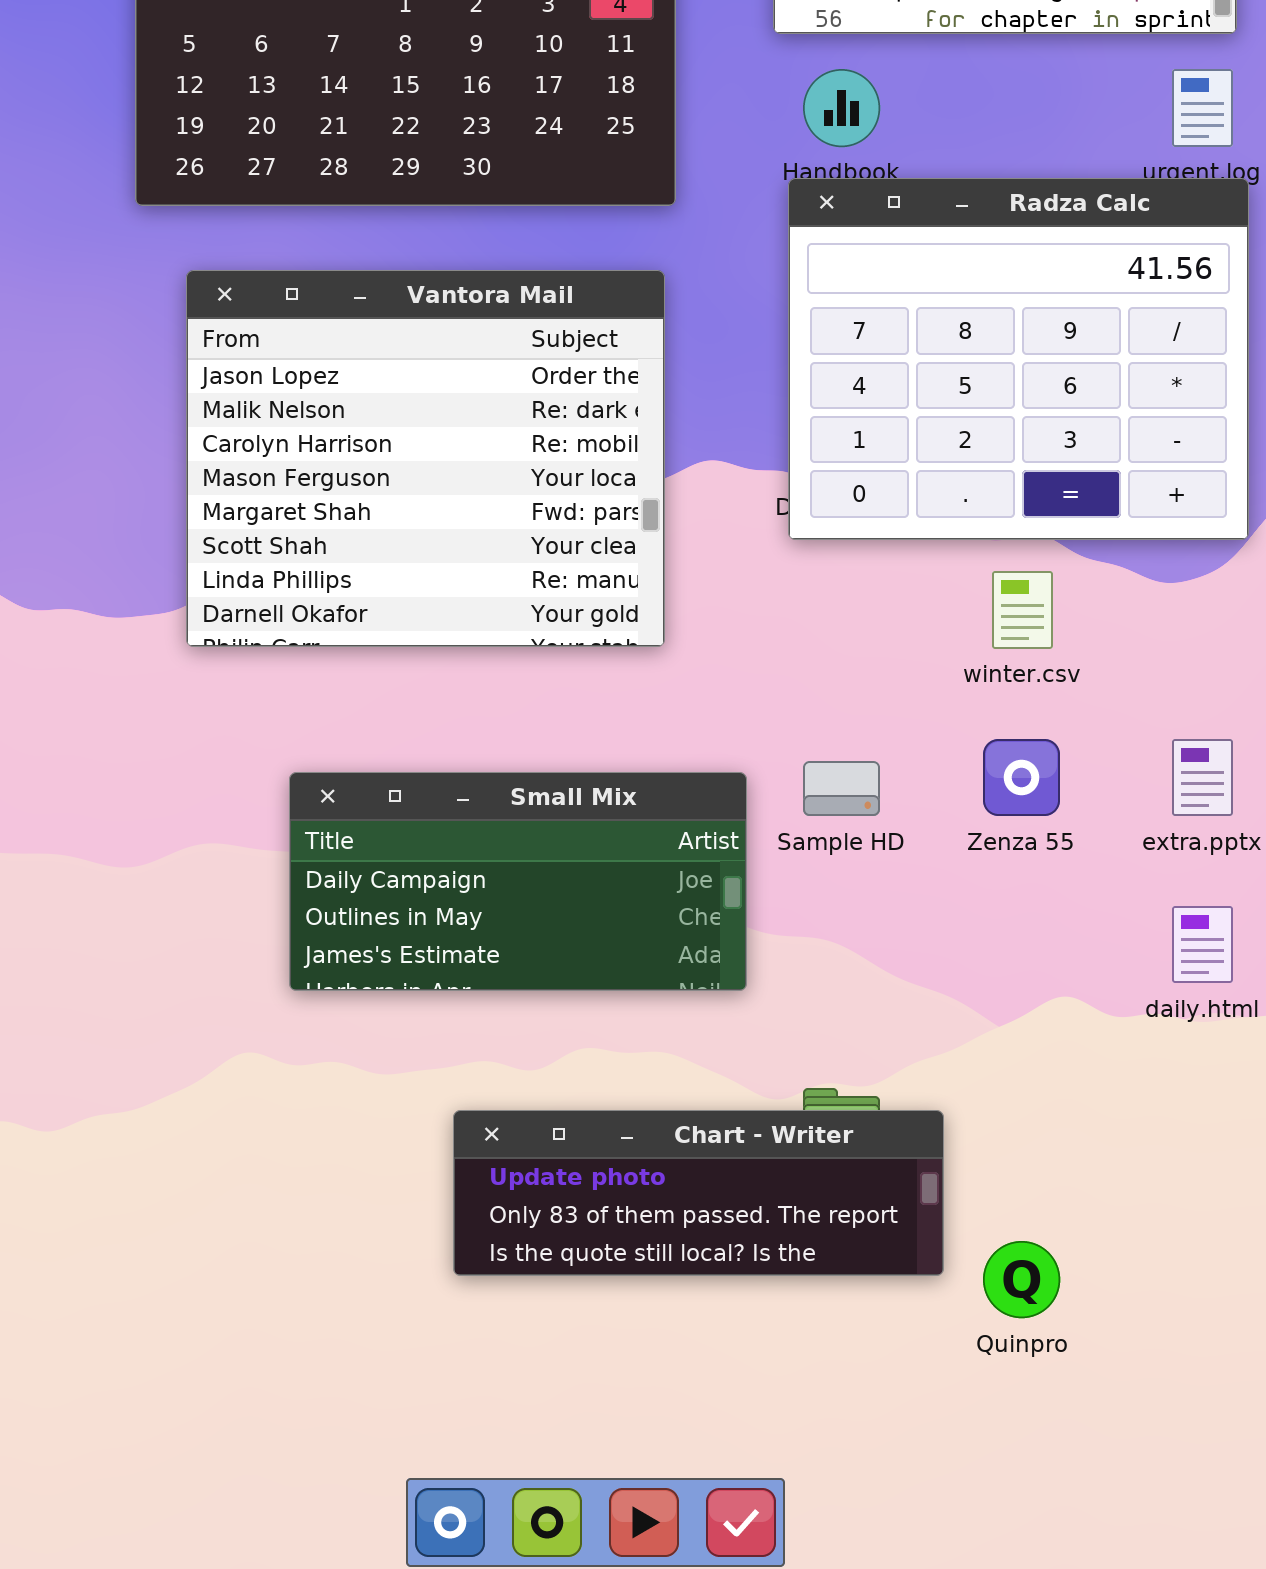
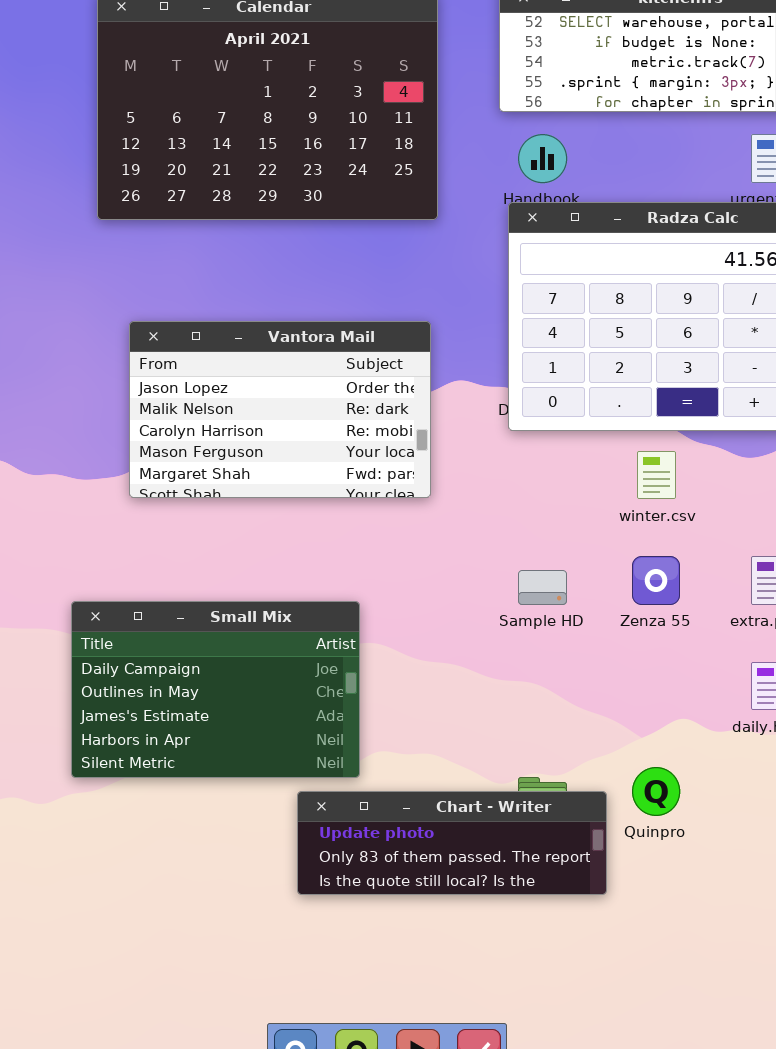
Vantora Mail: [186,270,665,647] -> [129,321,431,498], resized
Small Mix: [289,772,747,991] -> [71,601,360,778], moved, resized
Quinpro: [983,1241,1060,1318] -> [632,767,680,816], moved

